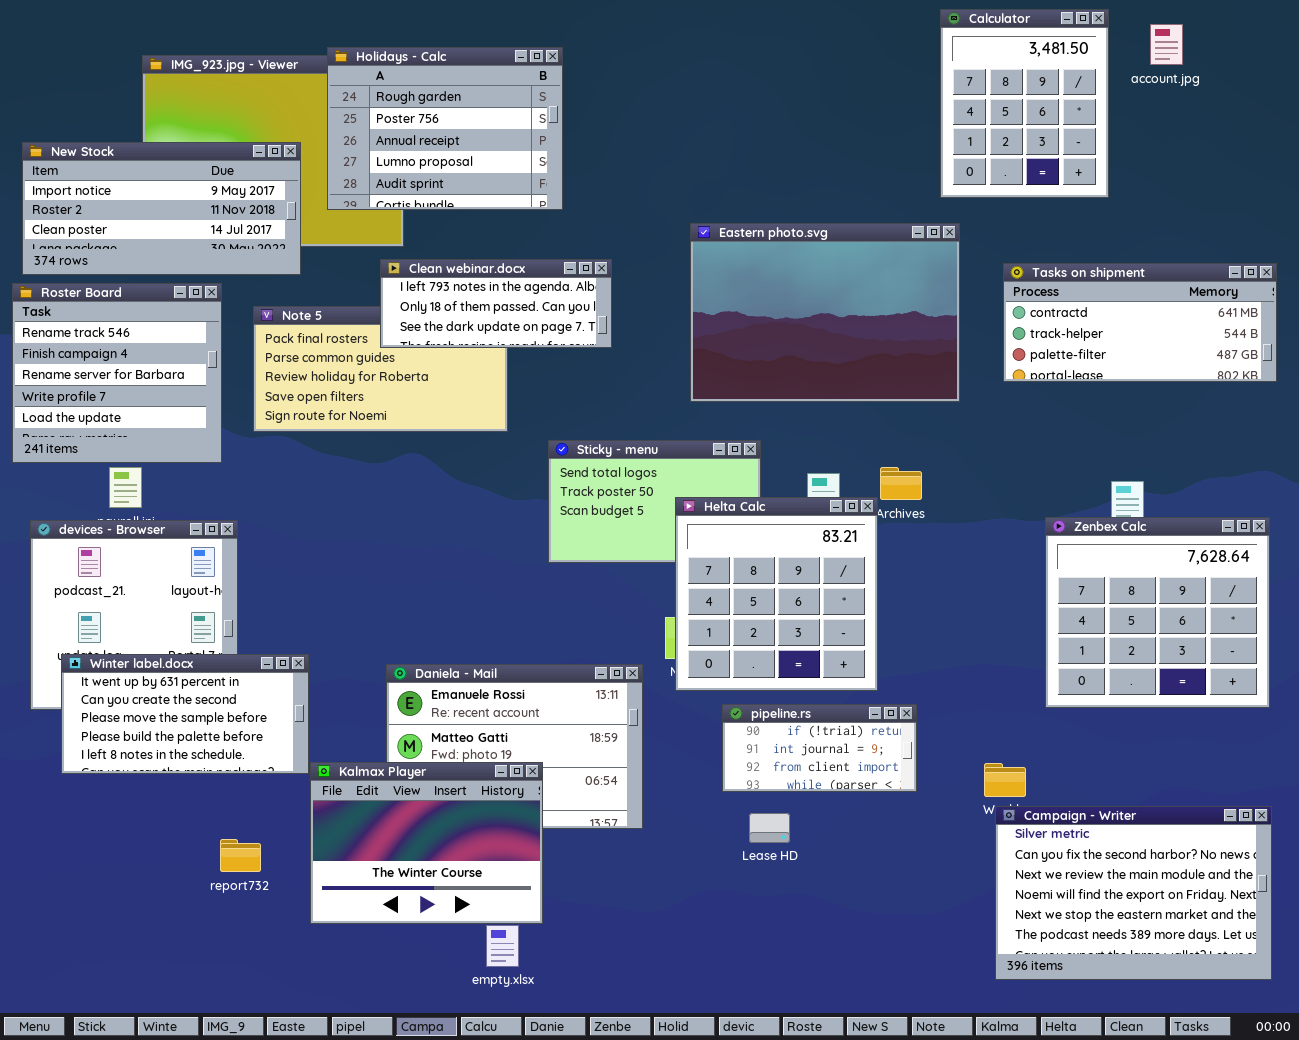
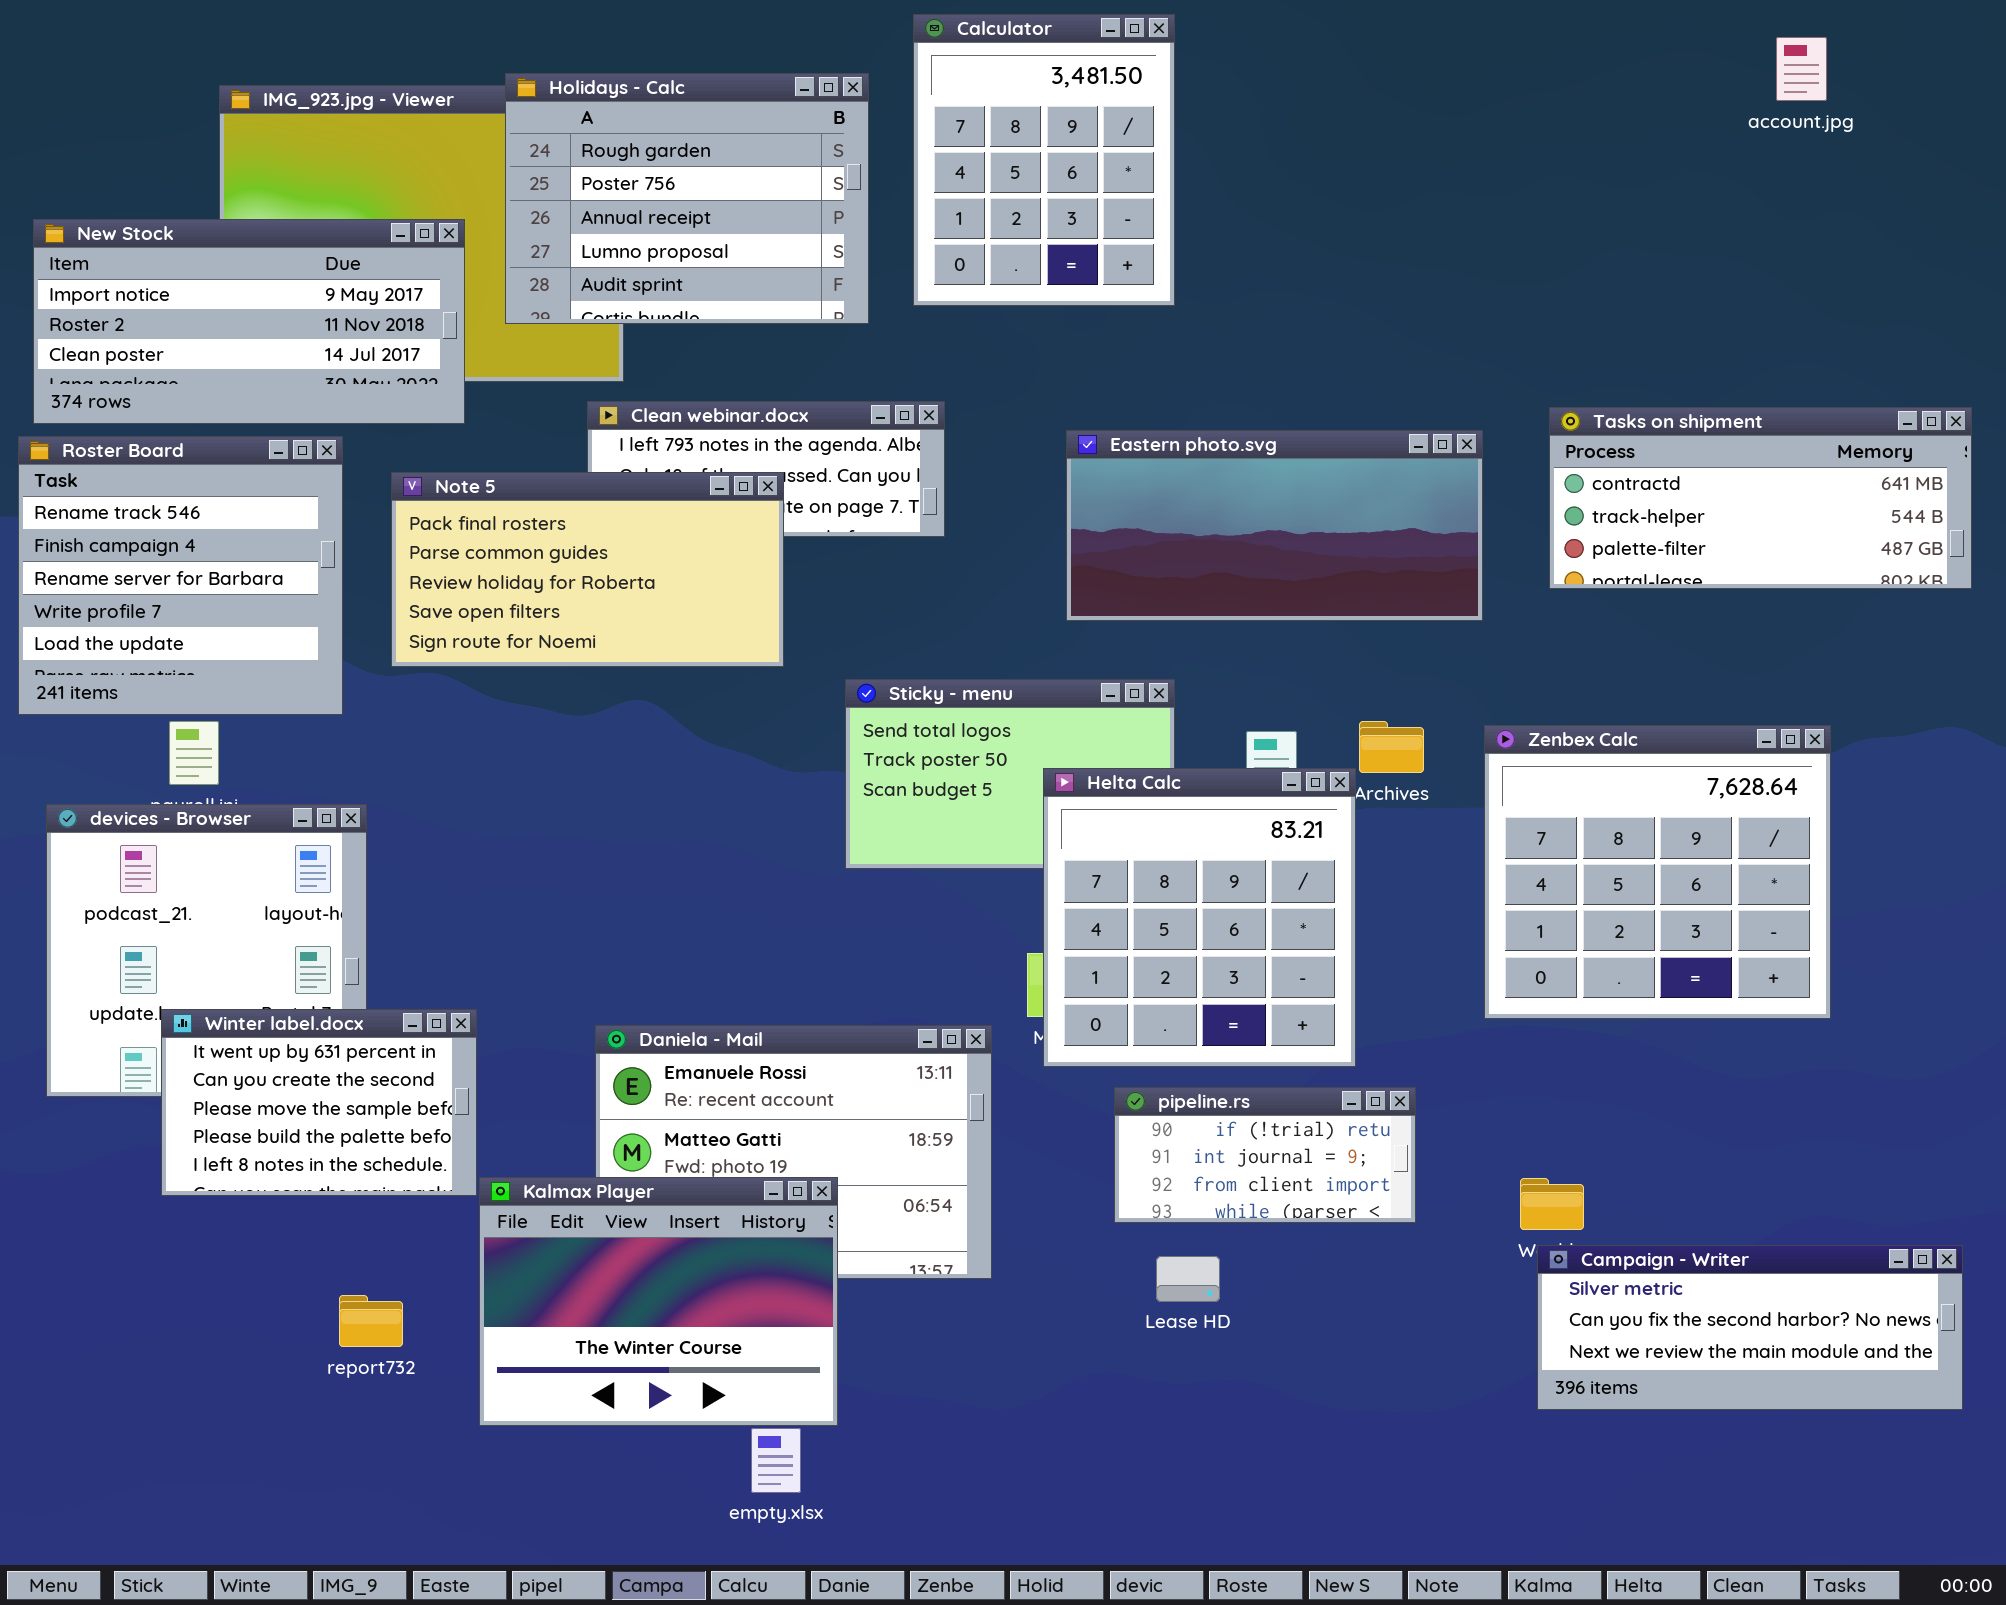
Calculator: [940,9,1109,198] -> [913,14,1175,306], moved
Eastern photo.svg: [690,223,960,402] -> [1066,430,1483,621], resized
Note 5: [253,306,508,432] -> [391,472,784,667], raised
Zenbex Calc: [1045,517,1270,708] -> [1484,725,1831,1019], moved
Winter label.docx: [61,654,309,774] -> [161,1009,477,1196], resized
Campaign - Writer: [995,806,1272,980] -> [1537,1245,1963,1410], resized

